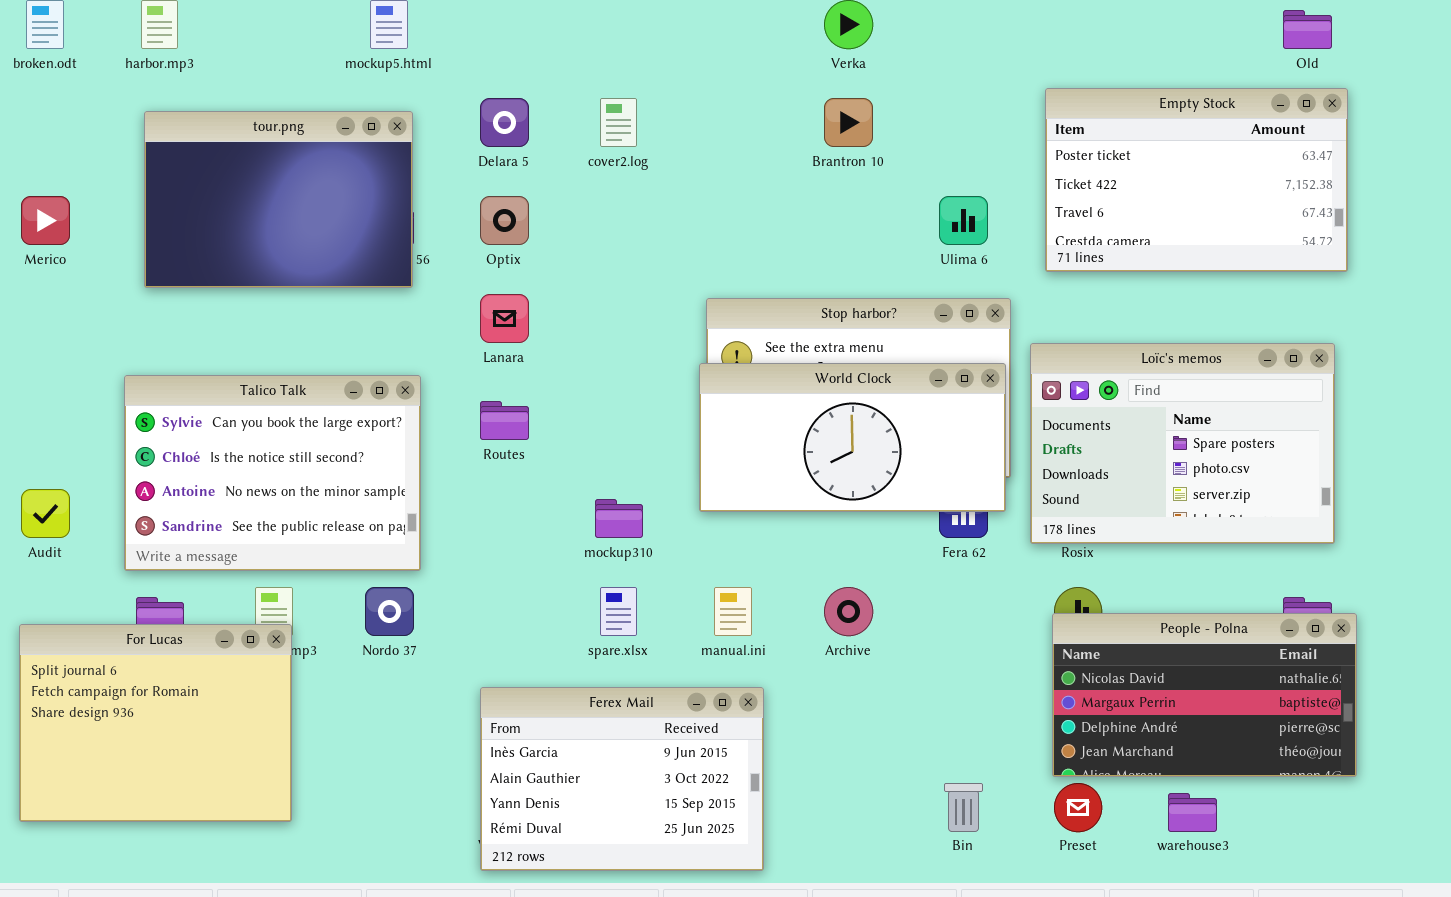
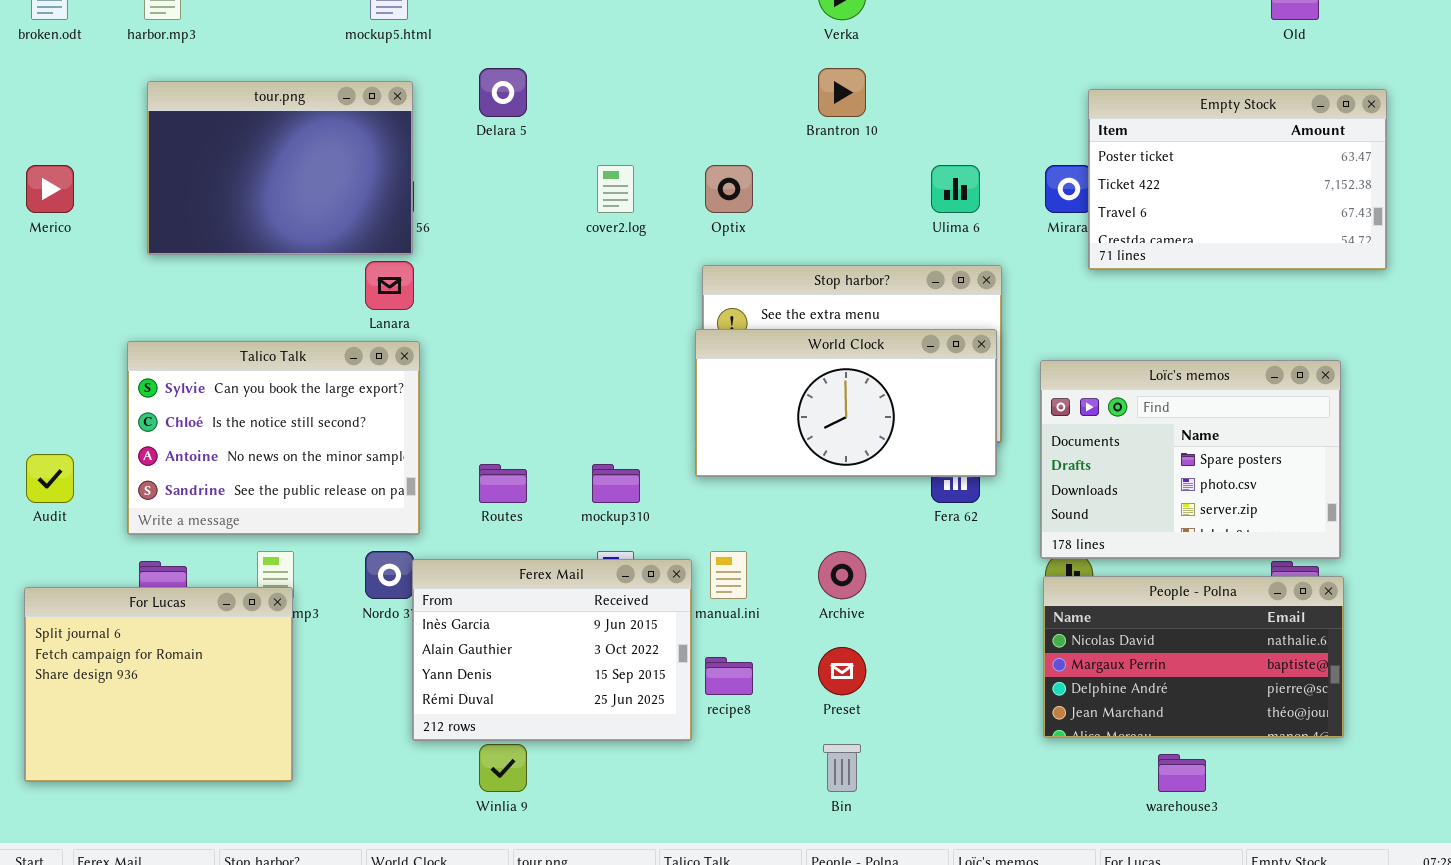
Empty Stock: [1045,88,1348,272] -> [1088,89,1387,270], moved
cover2.log: [600,98,637,147] -> [597,165,634,213], moved
Optix: [480,196,529,245] -> [705,165,753,213], moved
Lanara: [480,294,529,343] -> [365,261,414,310], moved
Loïc's memos: [1030,343,1335,544] -> [1040,360,1341,559], moved
Routes: [480,401,529,440] -> [479,464,527,503], moved
Ferex Mail: [480,687,764,871] -> [412,559,692,741], moved
Bin: [944,783,983,832] -> [823,744,861,792], moved
Preset: [1054,783,1102,832] -> [818,647,866,695], moved

